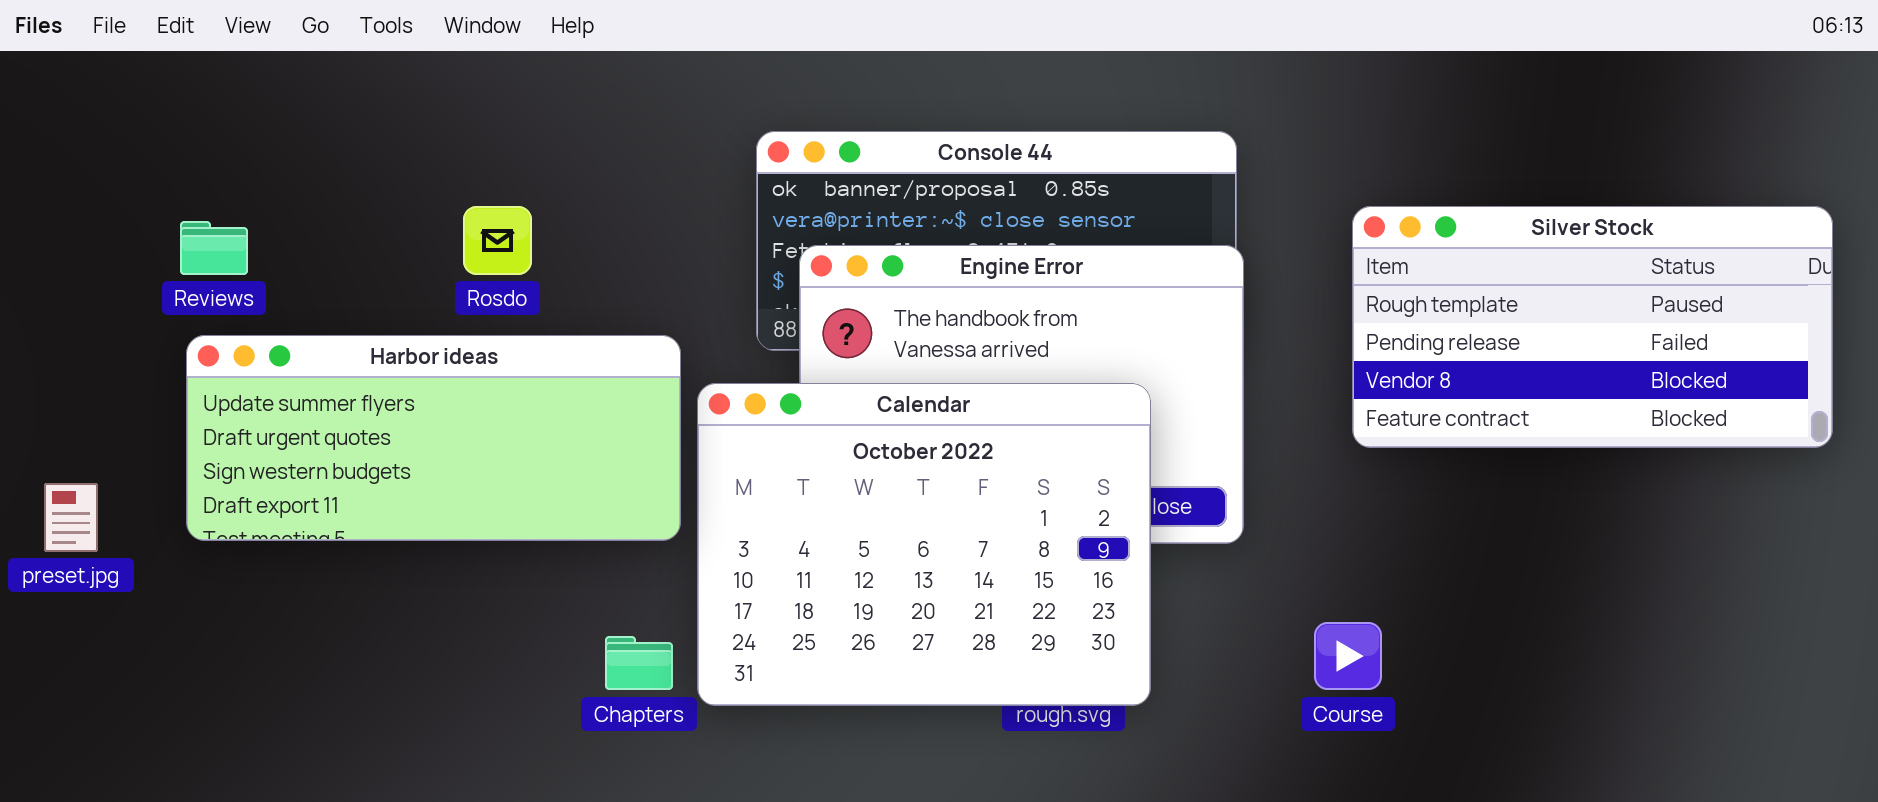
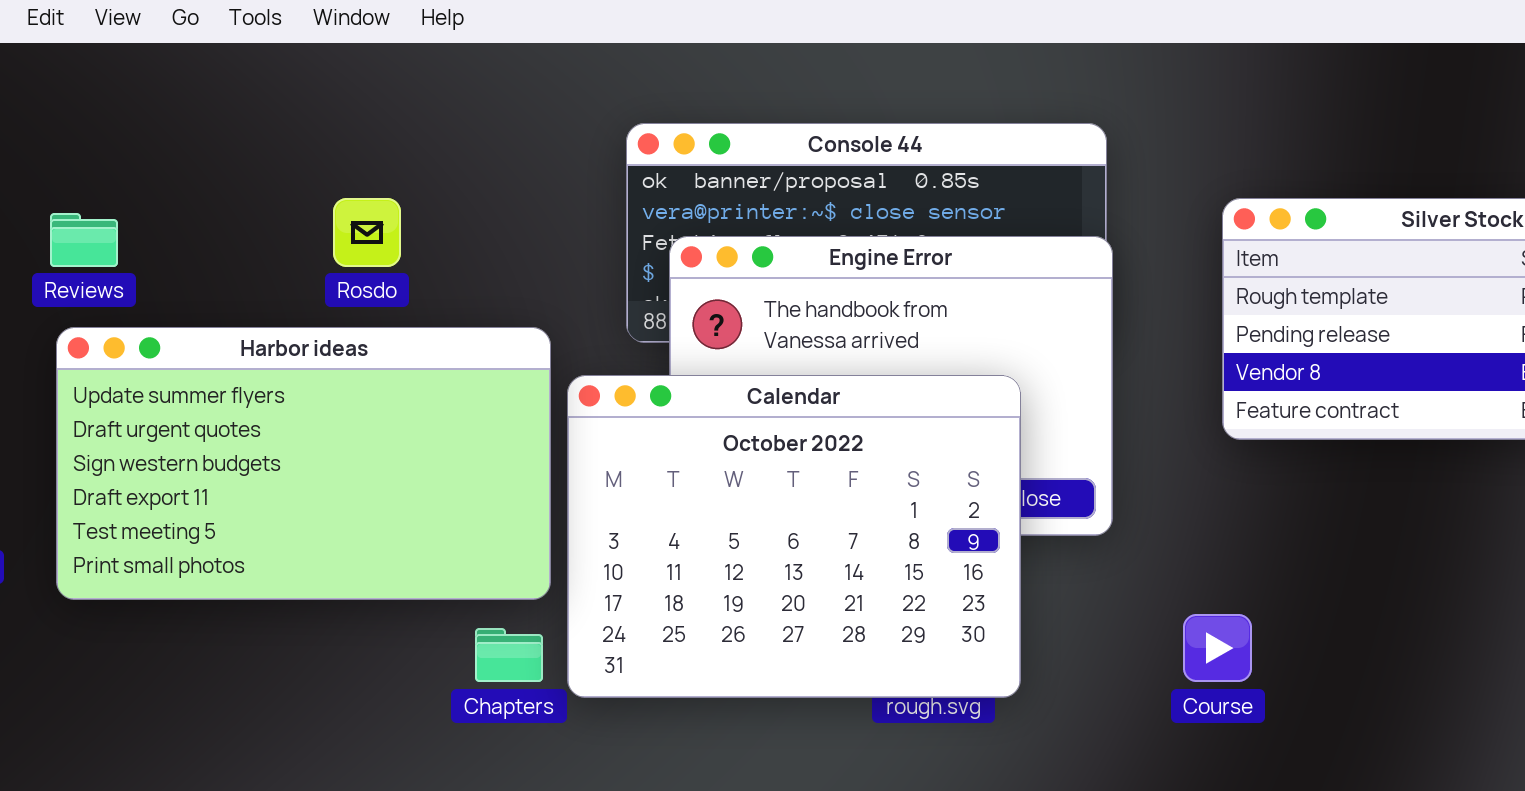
Harbor ideas: [186,335,681,541] -> [56,327,551,600], resized

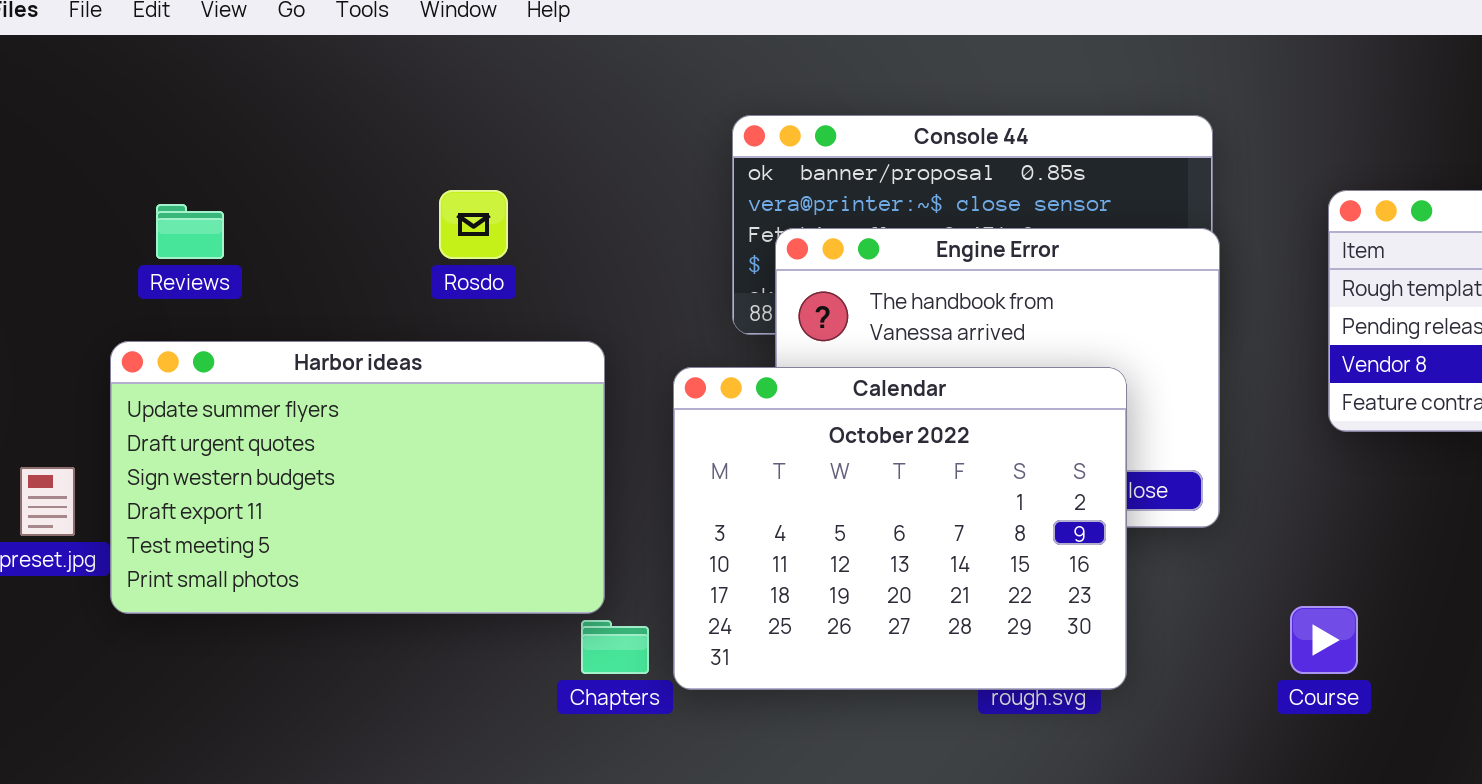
Harbor ideas: [56,327,551,600] -> [110,341,605,614], moved

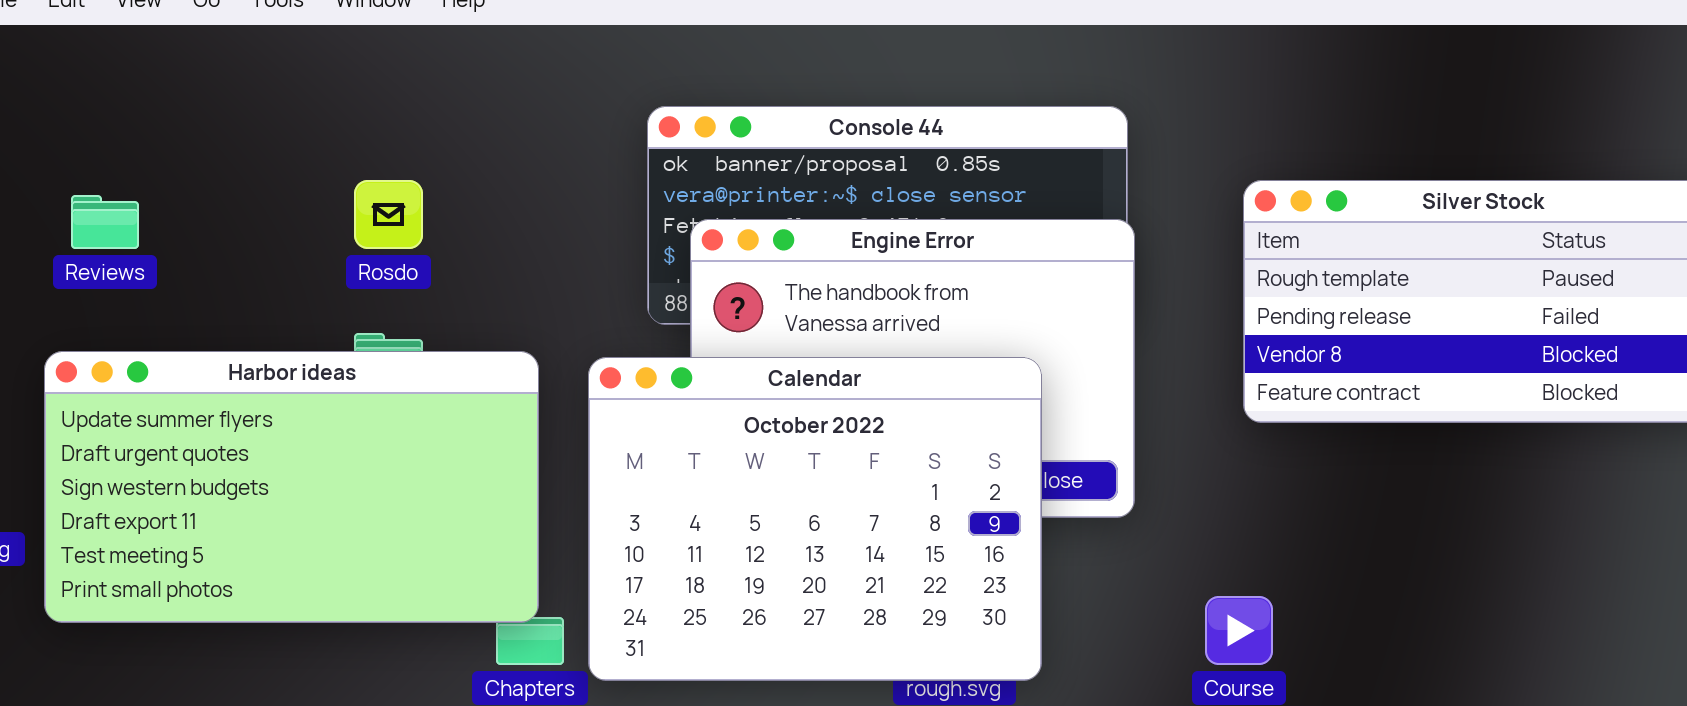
Harbor ideas: [110,341,605,614] -> [44,351,539,623], moved

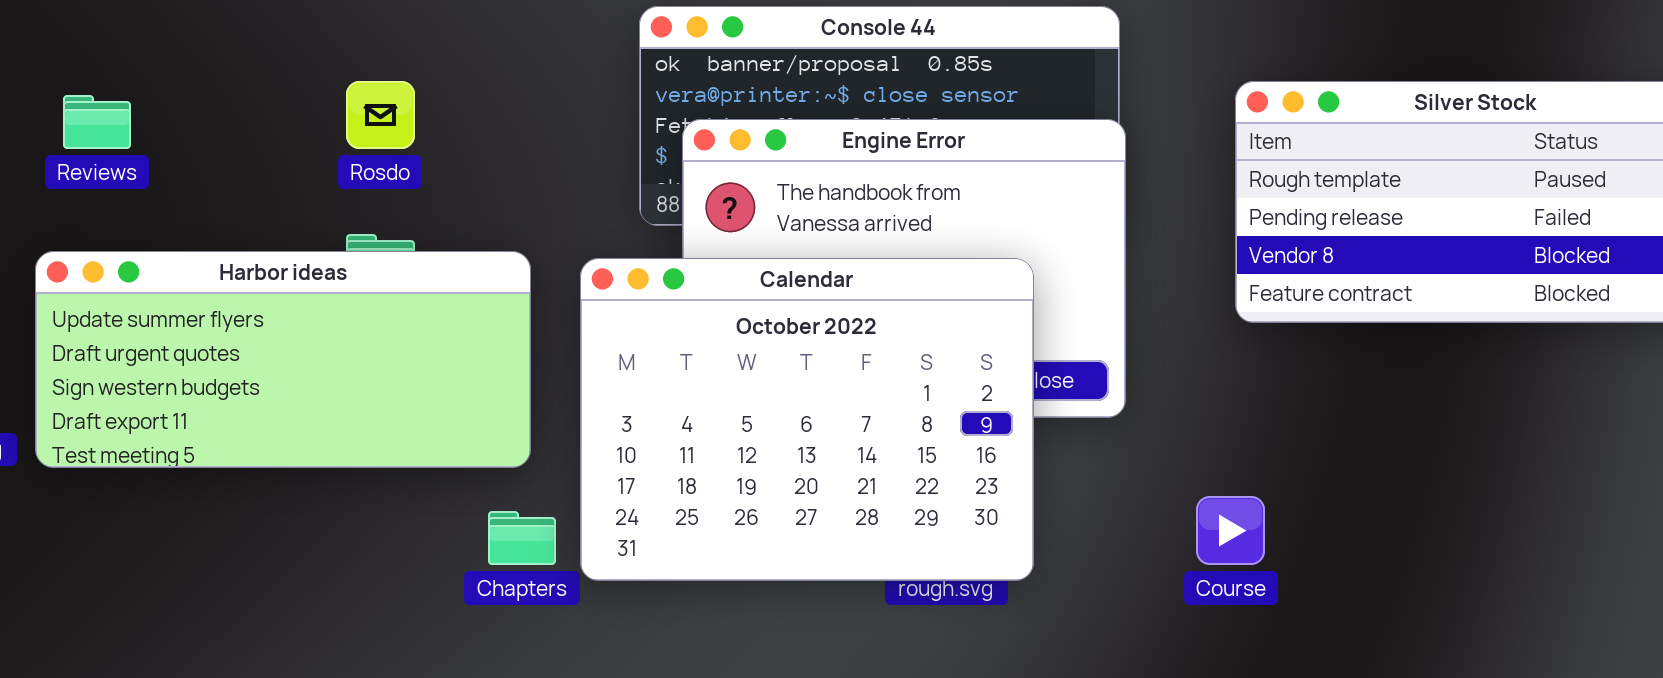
Harbor ideas: [44,351,539,623] -> [35,251,531,468], resized

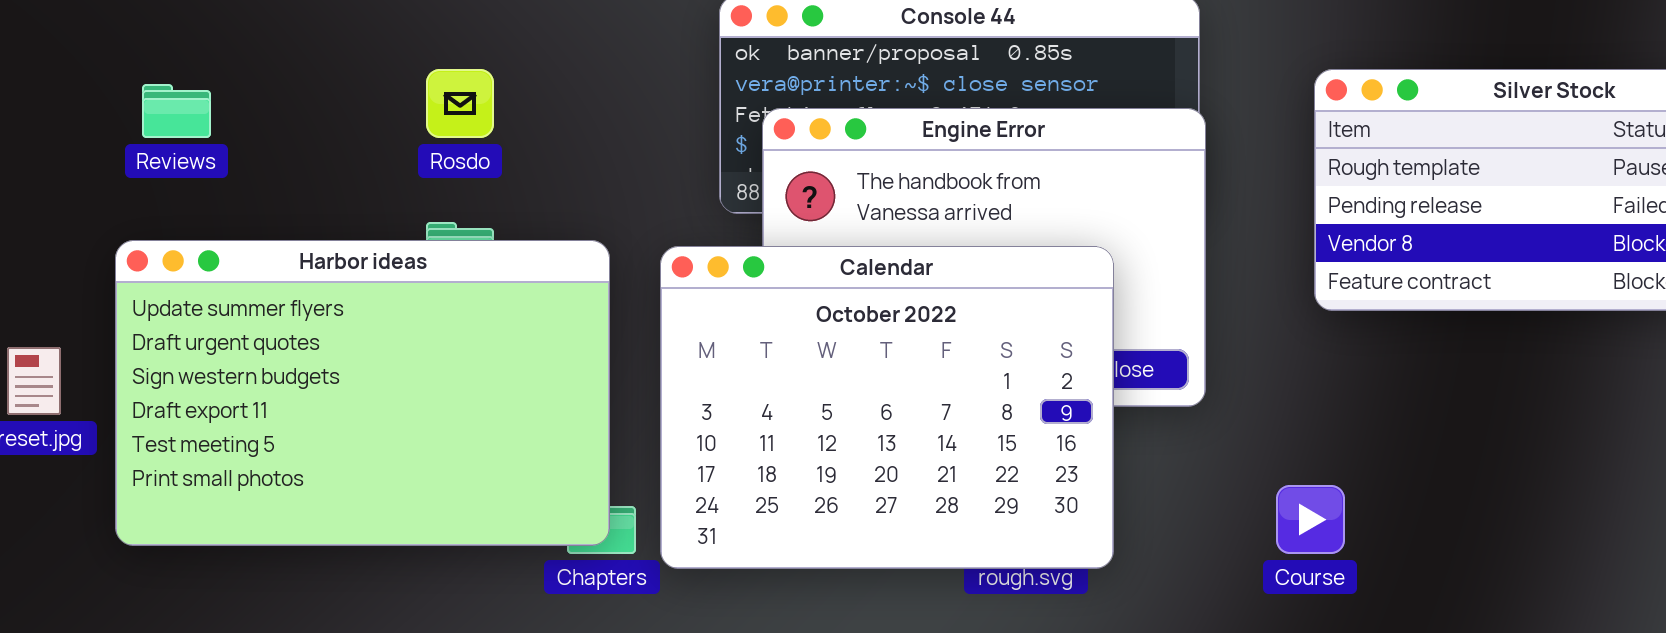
Harbor ideas: [35,251,531,468] -> [115,240,610,546], resized

